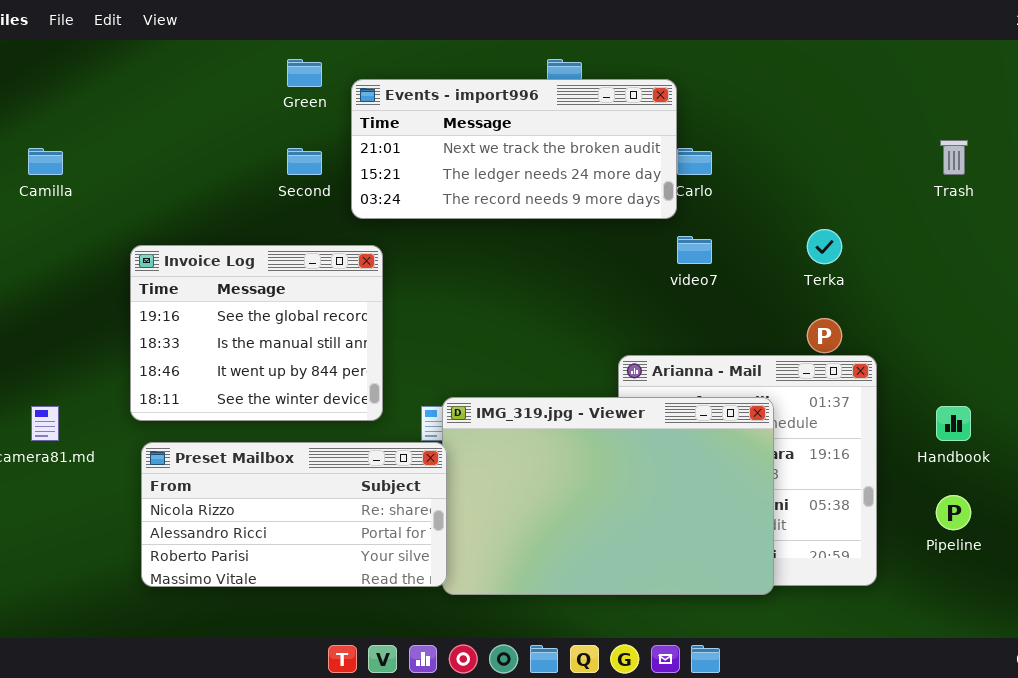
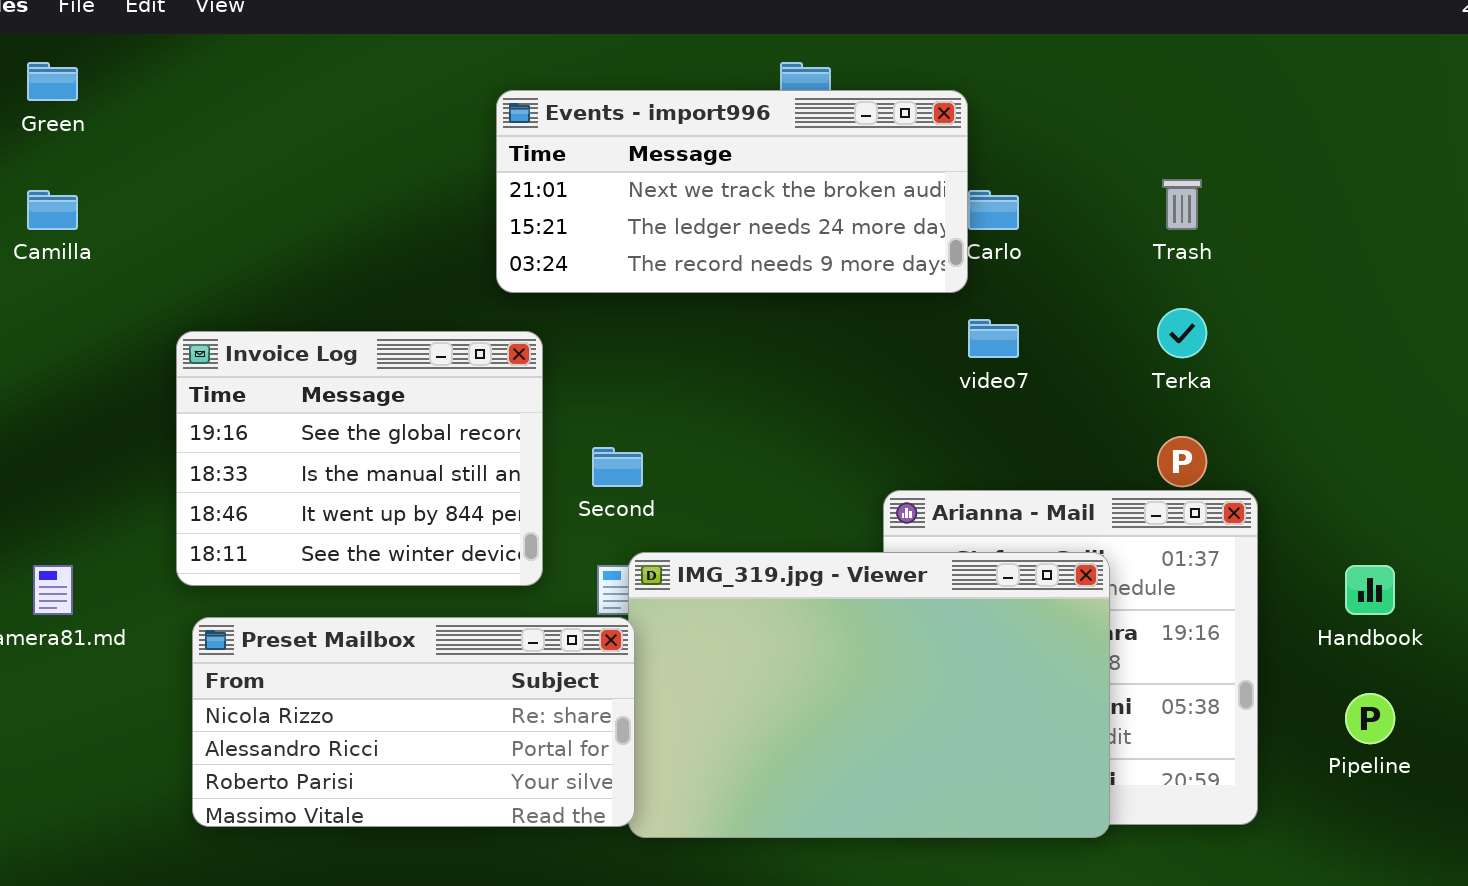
Green: [287,59,322,87] -> [27,62,78,101], moved
Trash: [940,140,968,175] -> [1162,179,1202,230], moved
Second: [287,148,322,175] -> [592,447,643,487], moved

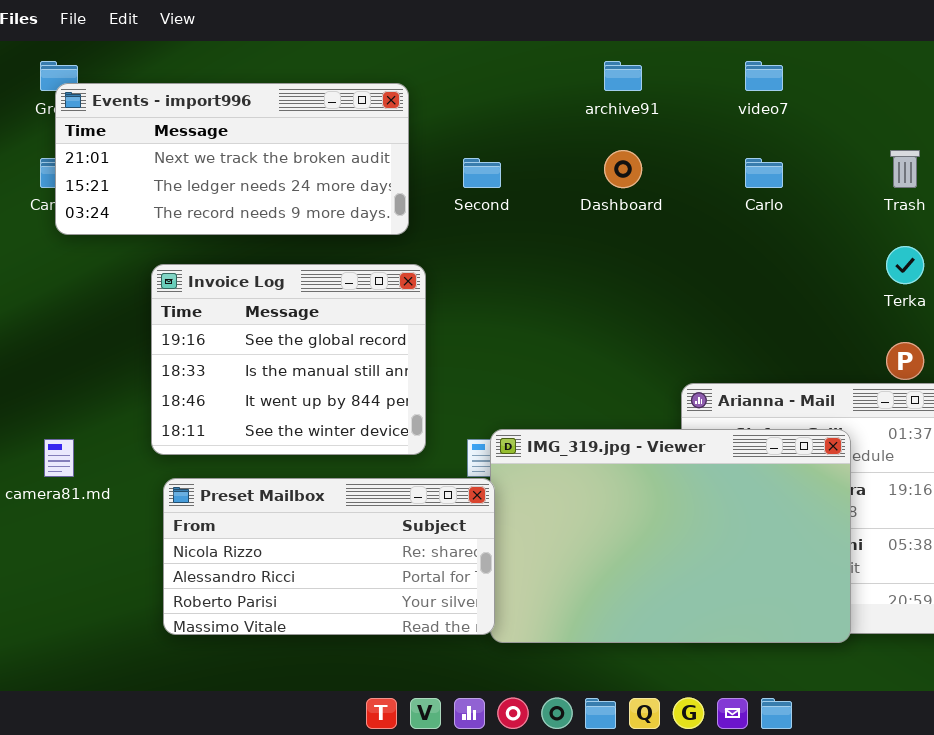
Events - import996: [496,90,968,293] -> [55,83,409,235], moved
video7: [968,319,1019,358] -> [745,61,783,91], moved
Second: [592,447,643,487] -> [463,158,501,188], moved

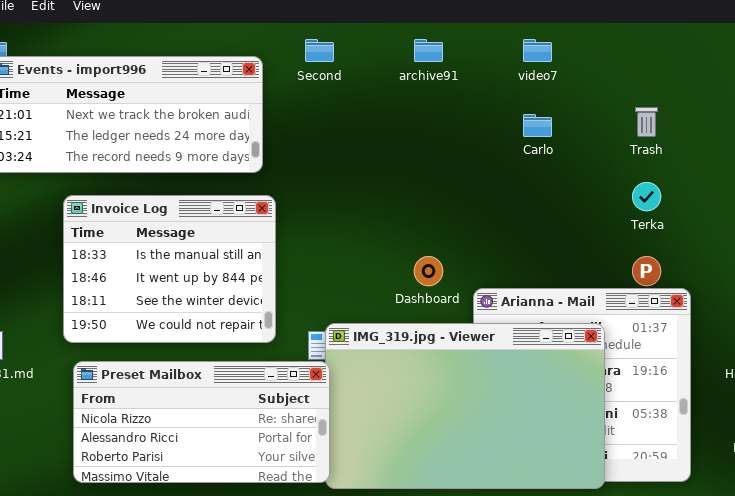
Dashboard: [604,150,642,188] -> [414,256,443,286], moved
Second: [463,158,501,188] -> [305,39,334,62], moved
Invoice Log: [151,264,426,455] -> [63,195,276,343], scrolled down 1 row

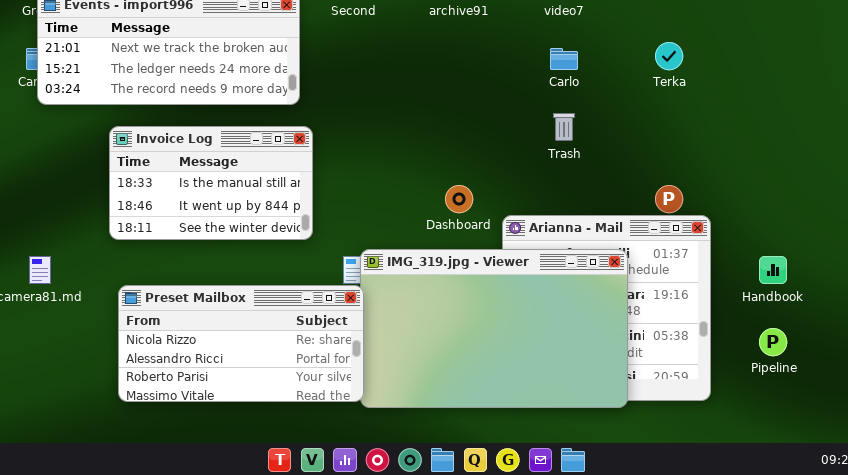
Trash: [635,107,658,137] -> [553,113,575,141], moved
Terka: [632,182,661,211] -> [655,42,683,70], moved
Invoice Log: [63,195,276,343] -> [109,126,313,240], resized

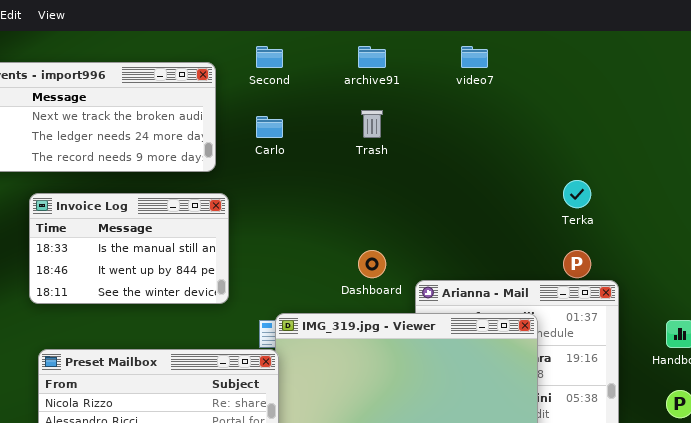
Terka: [655,42,683,70] -> [563,180,591,208], moved
Carlo: [550,48,578,70] -> [256,116,283,138], moved
Trash: [553,113,575,141] -> [361,110,383,138], moved

